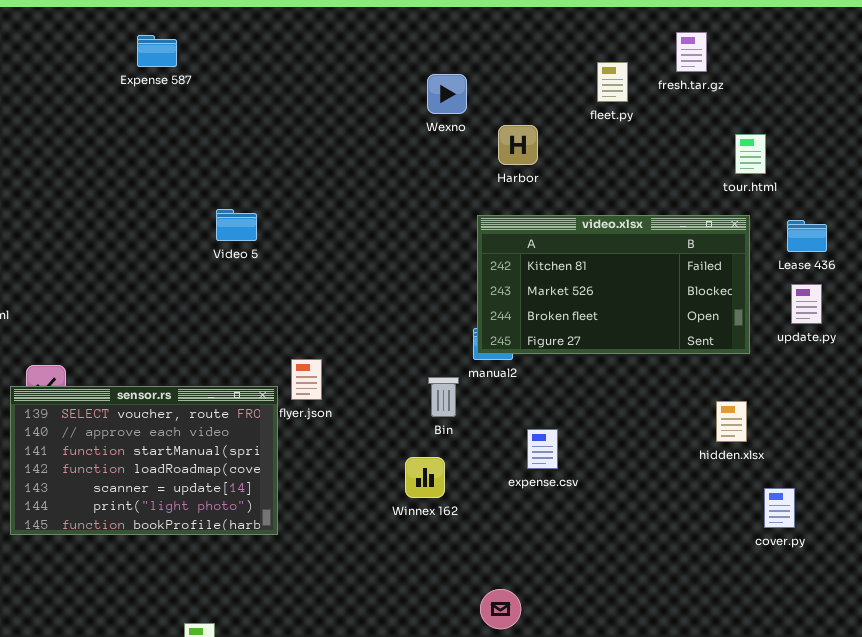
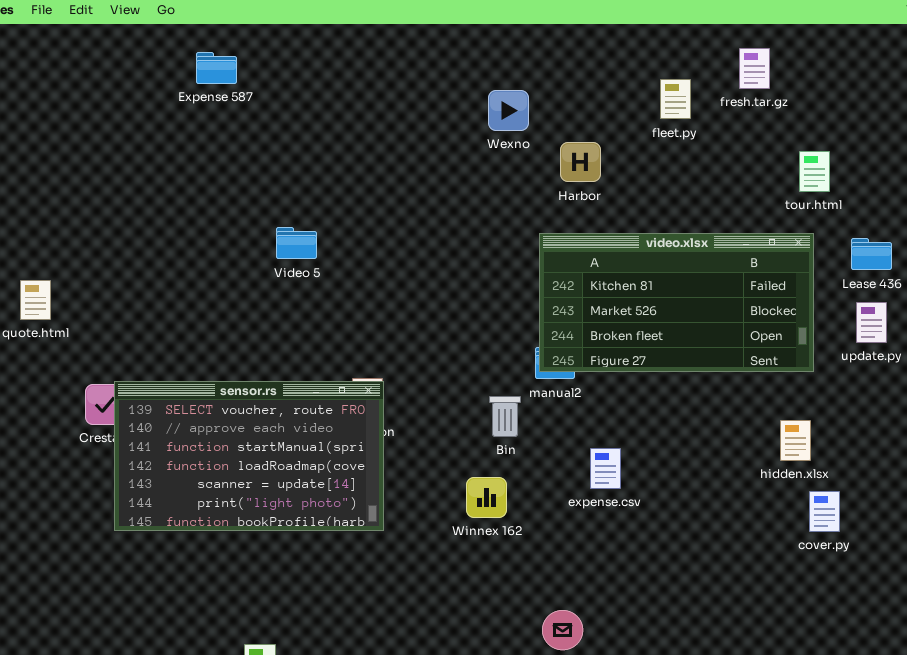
sensor.rs: [10,386,278,535] -> [114,381,384,531], moved
cover.py: [764,488,795,528] -> [809,491,840,532], moved

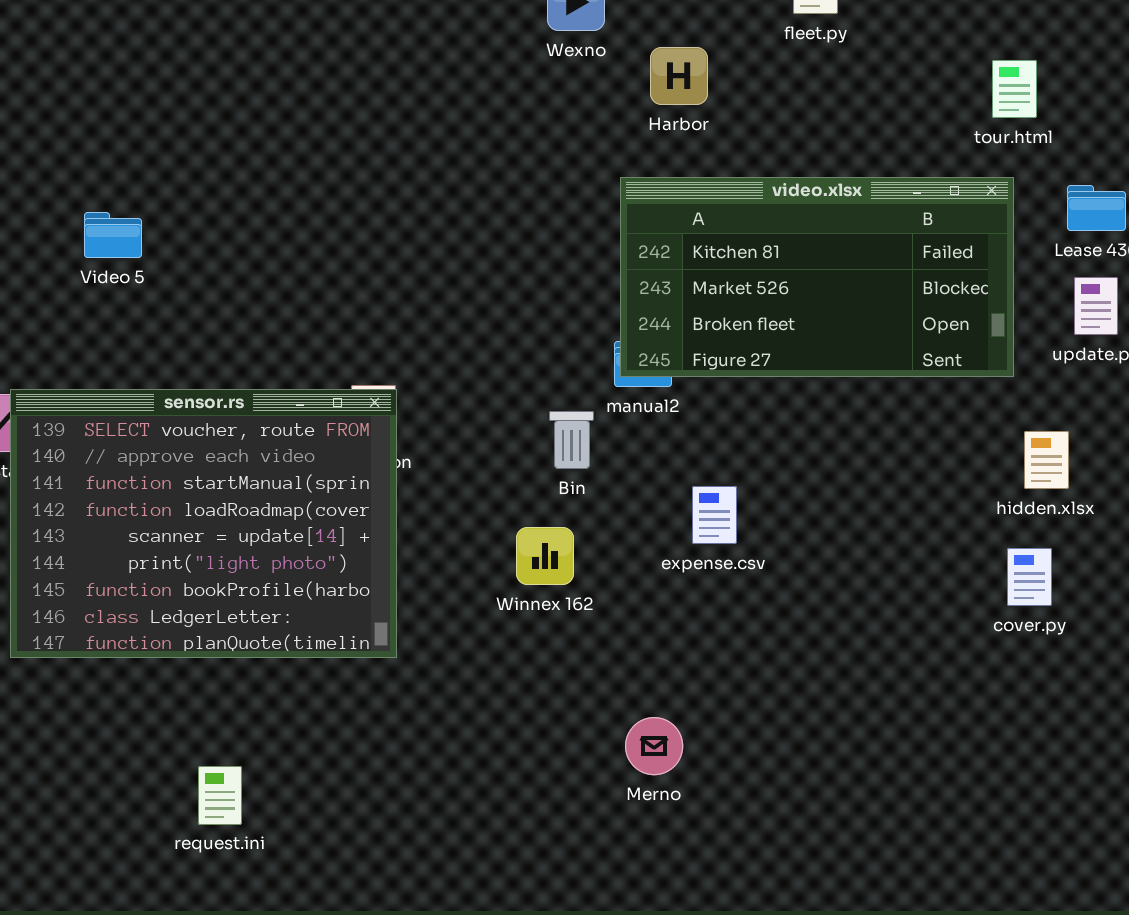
Video 5: [276,227,317,259] -> [84,212,142,258], moved
sensor.rs: [114,381,384,531] -> [10,389,397,658], resized
hidden.xlsx: [780,420,811,461] -> [1024,431,1069,489], moved

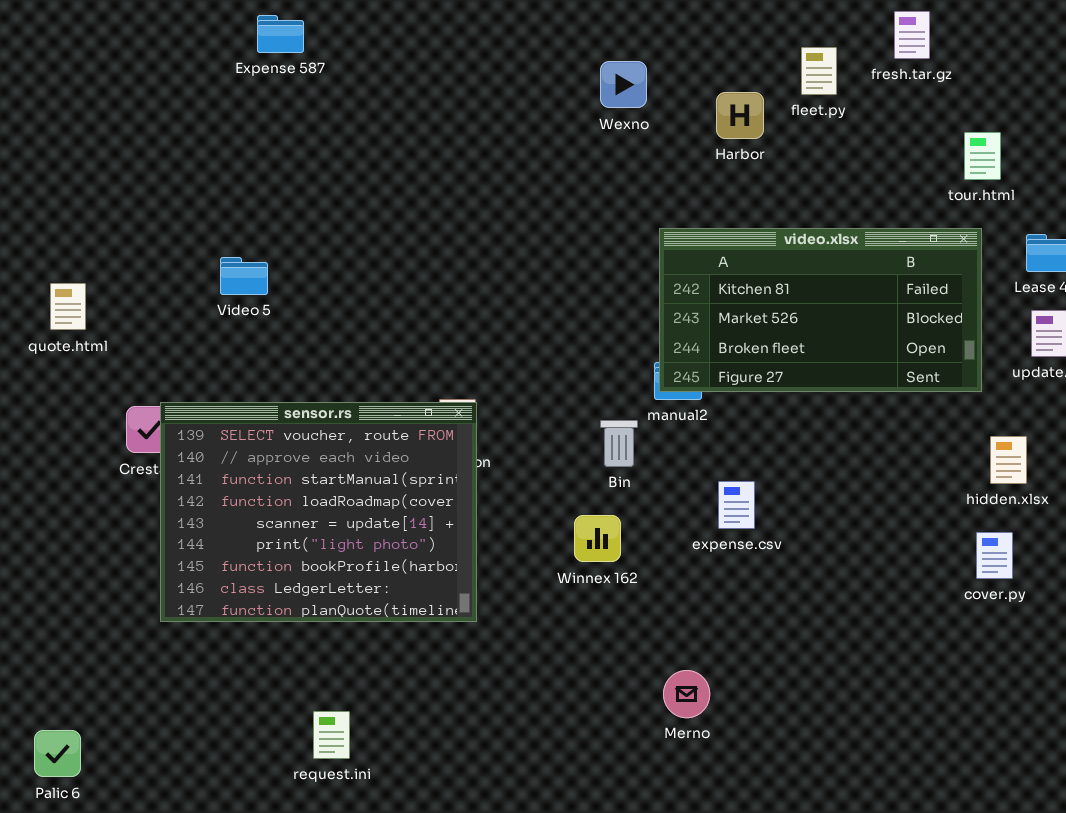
Harbor: [650,47,708,105] -> [716,92,764,139], moved

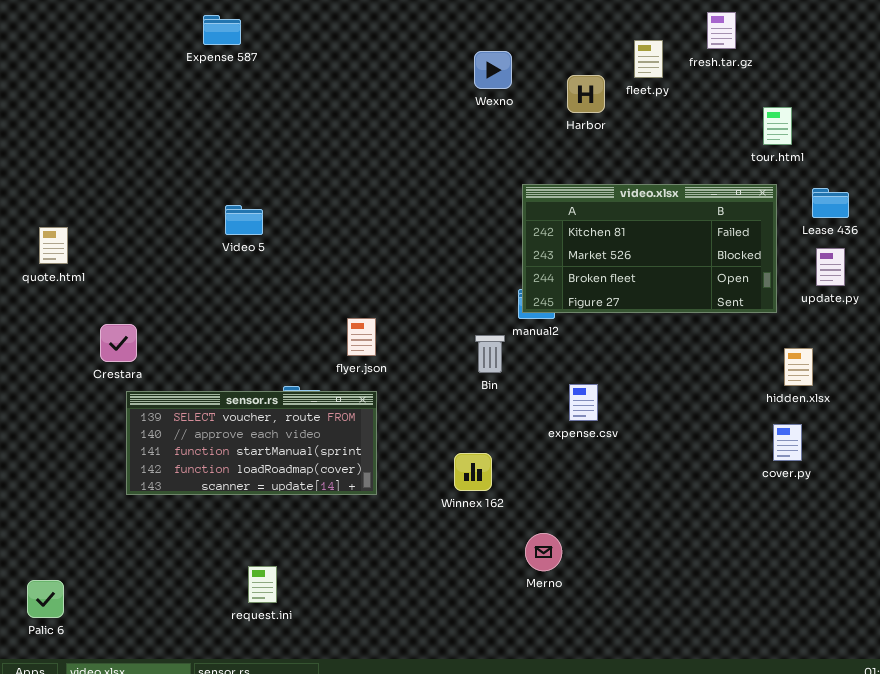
Video 5: [220,257,268,295] -> [225,205,263,235], moved
sensor.rs: [160,402,477,622] -> [126,391,377,495], resized
Winnex 162: [574,515,621,562] -> [454,453,492,491], moved

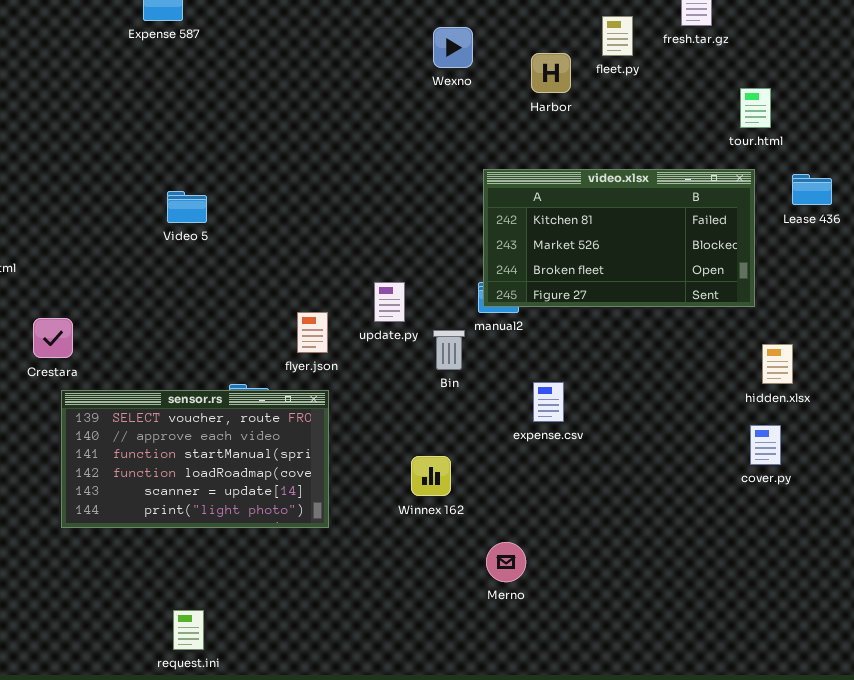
update.py: [816,248,845,286] -> [374,282,405,322], moved
sensor.rs: [126,391,377,495] -> [61,390,329,528], resized
request.ini: [248,566,277,603] -> [173,610,204,650], moved

